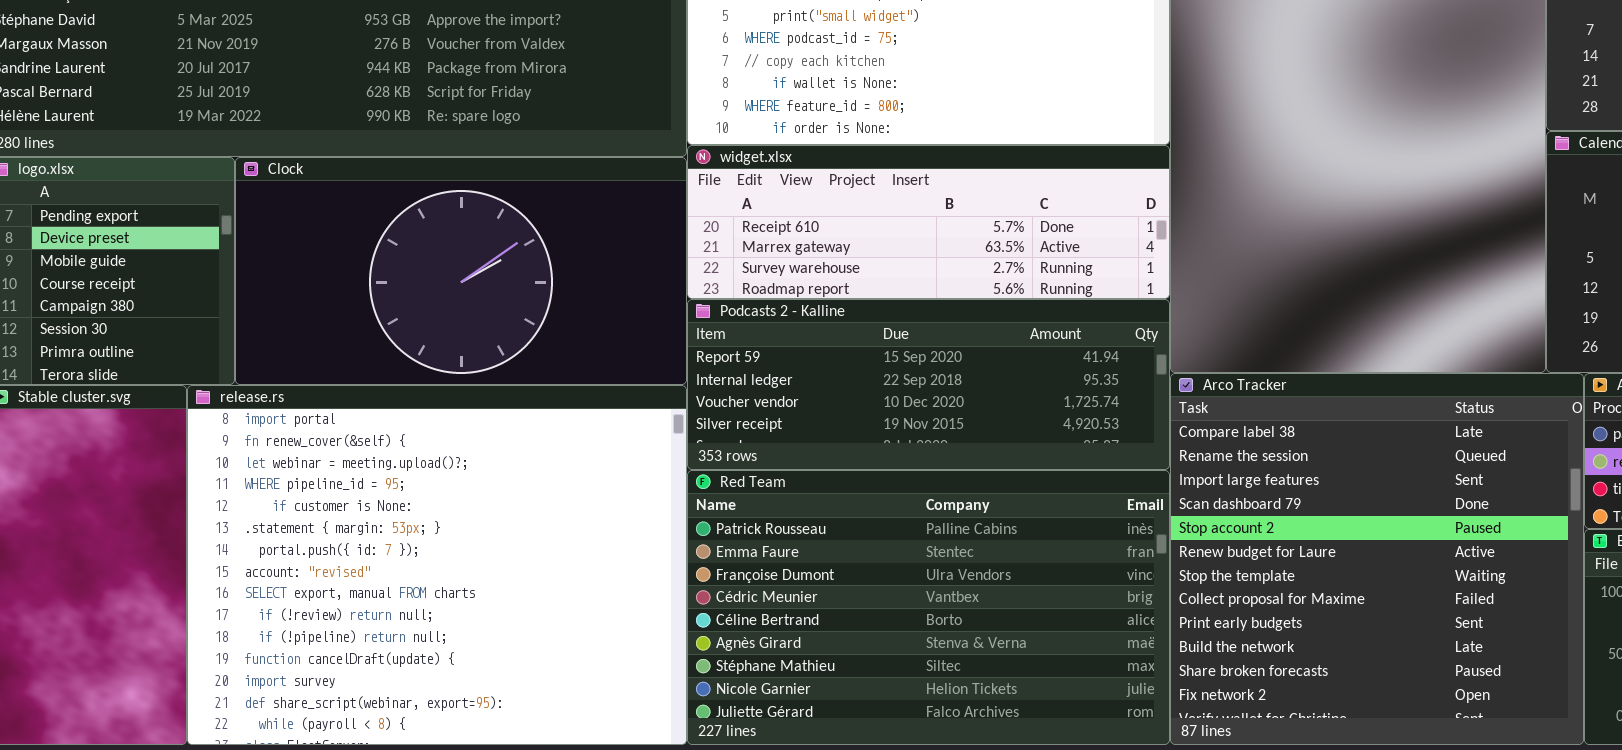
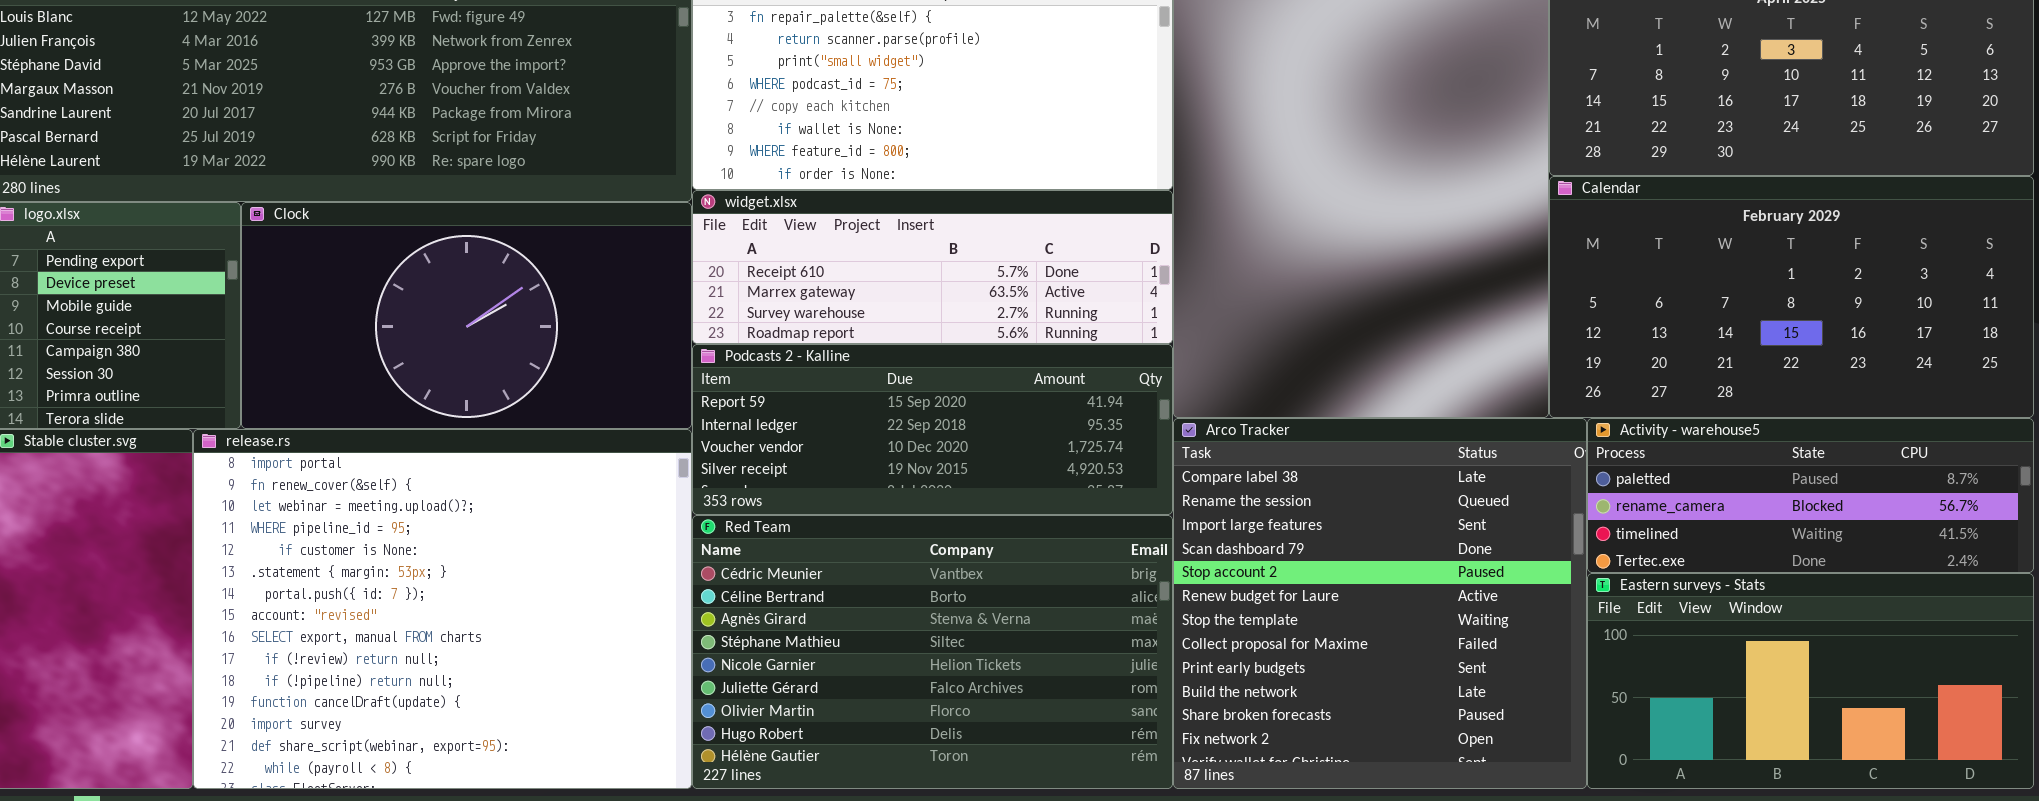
Red Team: [687,470,1170,745] -> [692,515,1173,789], scrolled down 3 rows

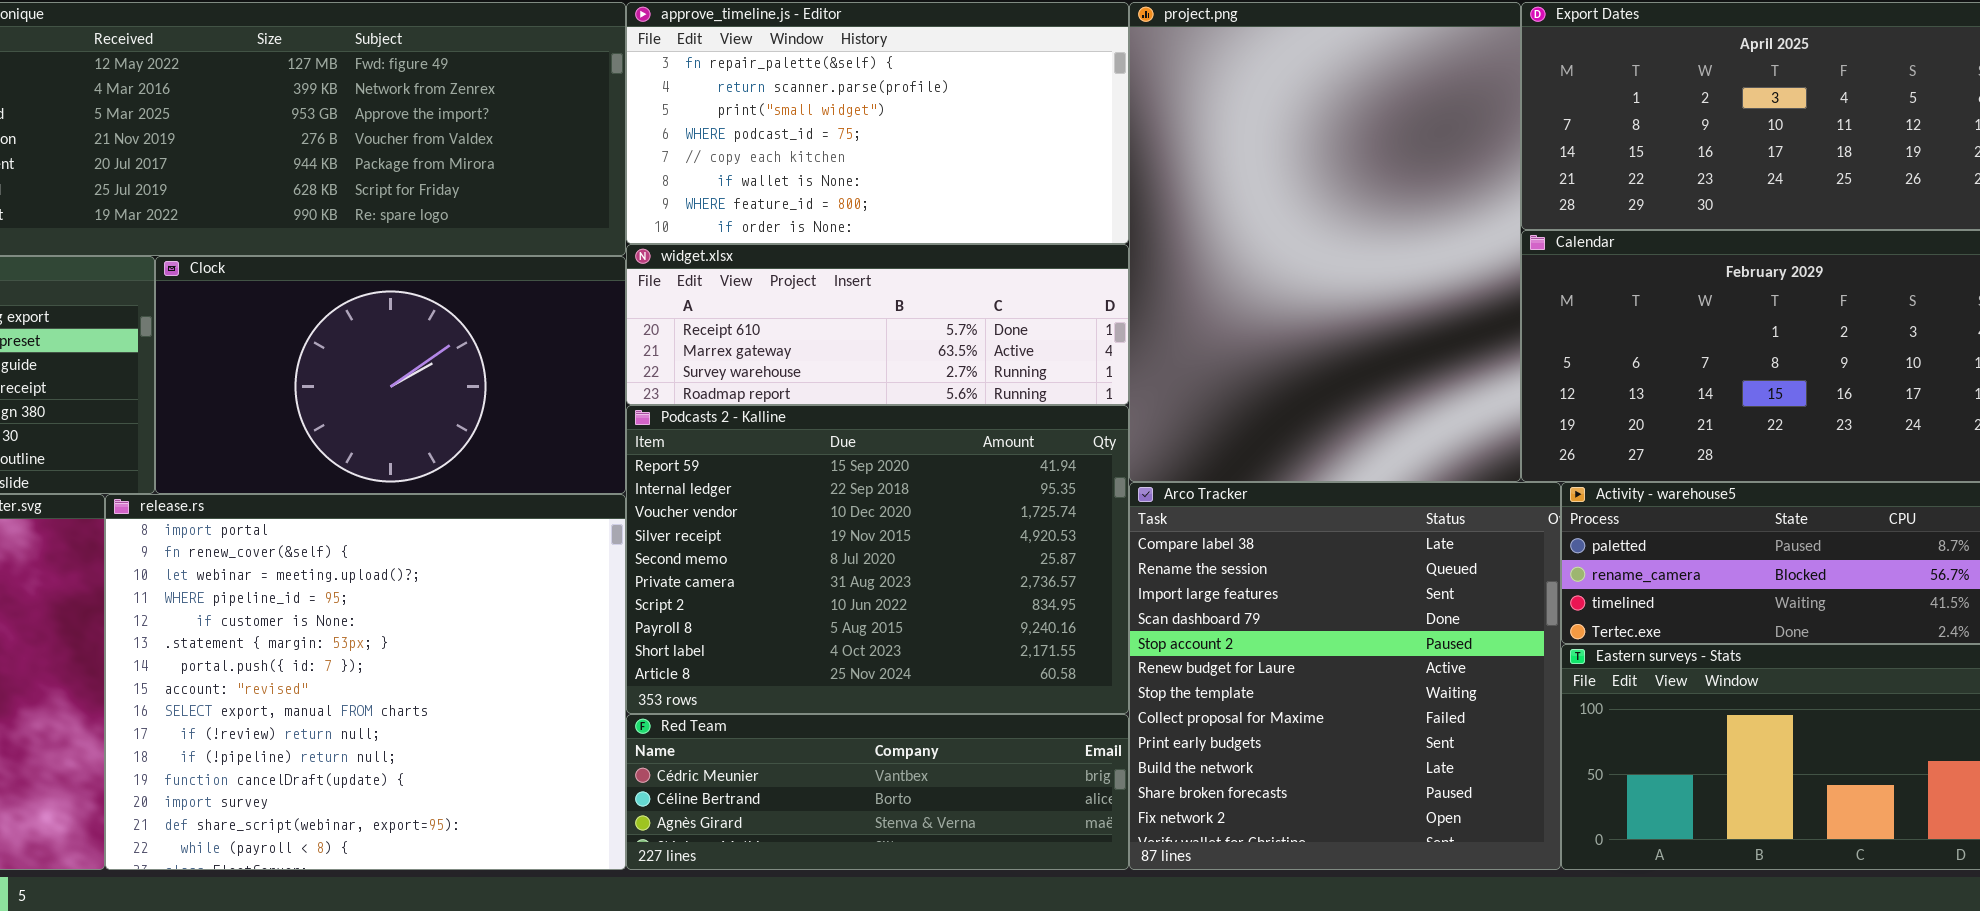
Podcasts 2 - Kalline: [692,344,1173,515] -> [626,405,1129,714], resized
Red Team: [692,515,1173,789] -> [626,714,1129,870], resized

